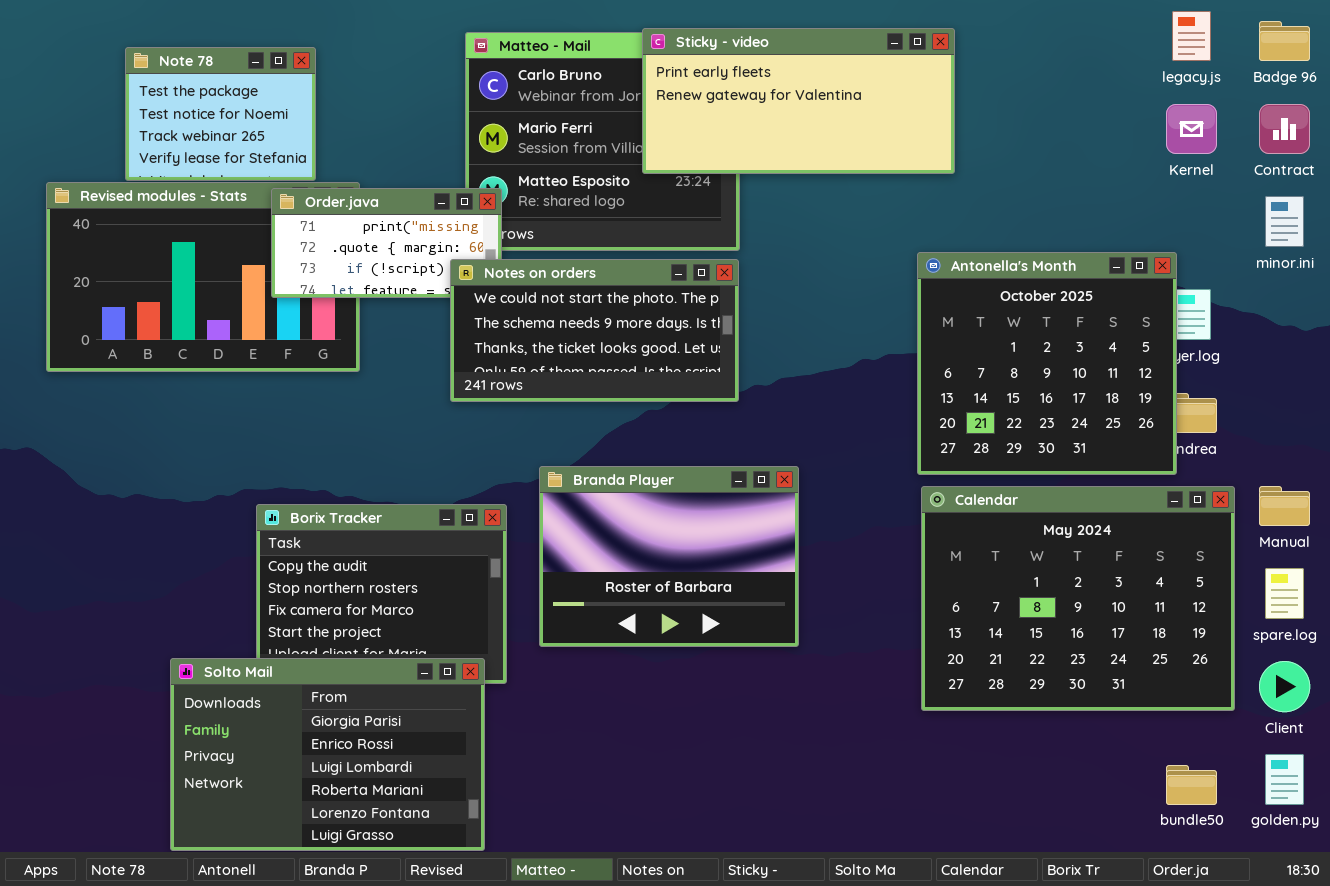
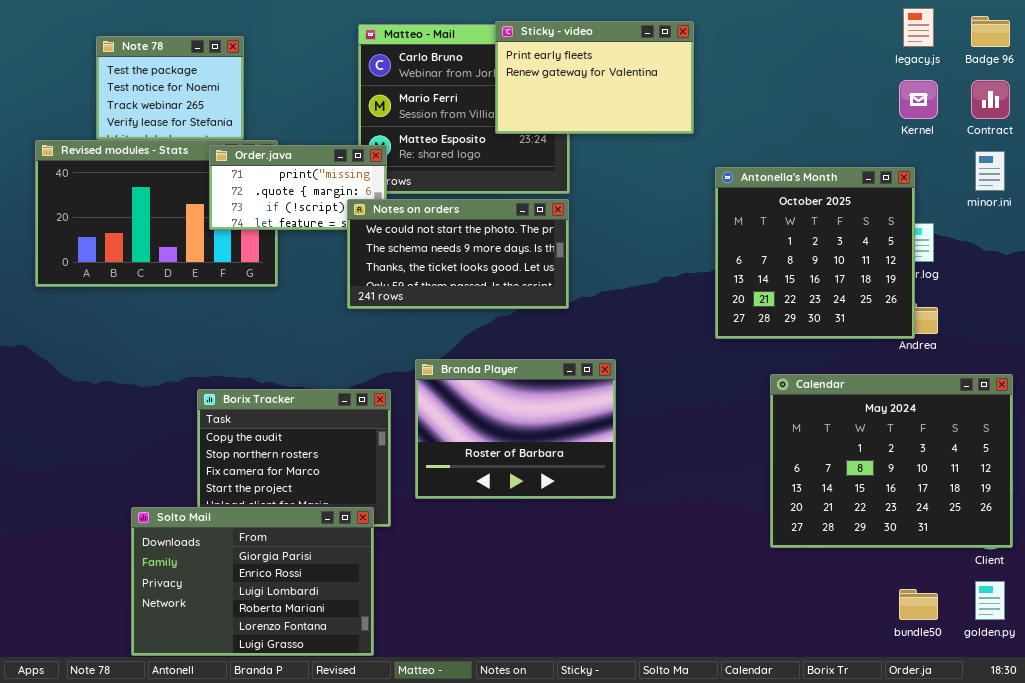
Sticky - video: [642,28,955,174] -> [495,21,694,134], resized
Antonella's Month: [917,252,1177,475] -> [715,167,915,339], moved
Calendar: [921,486,1235,711] -> [770,374,1013,548], moved

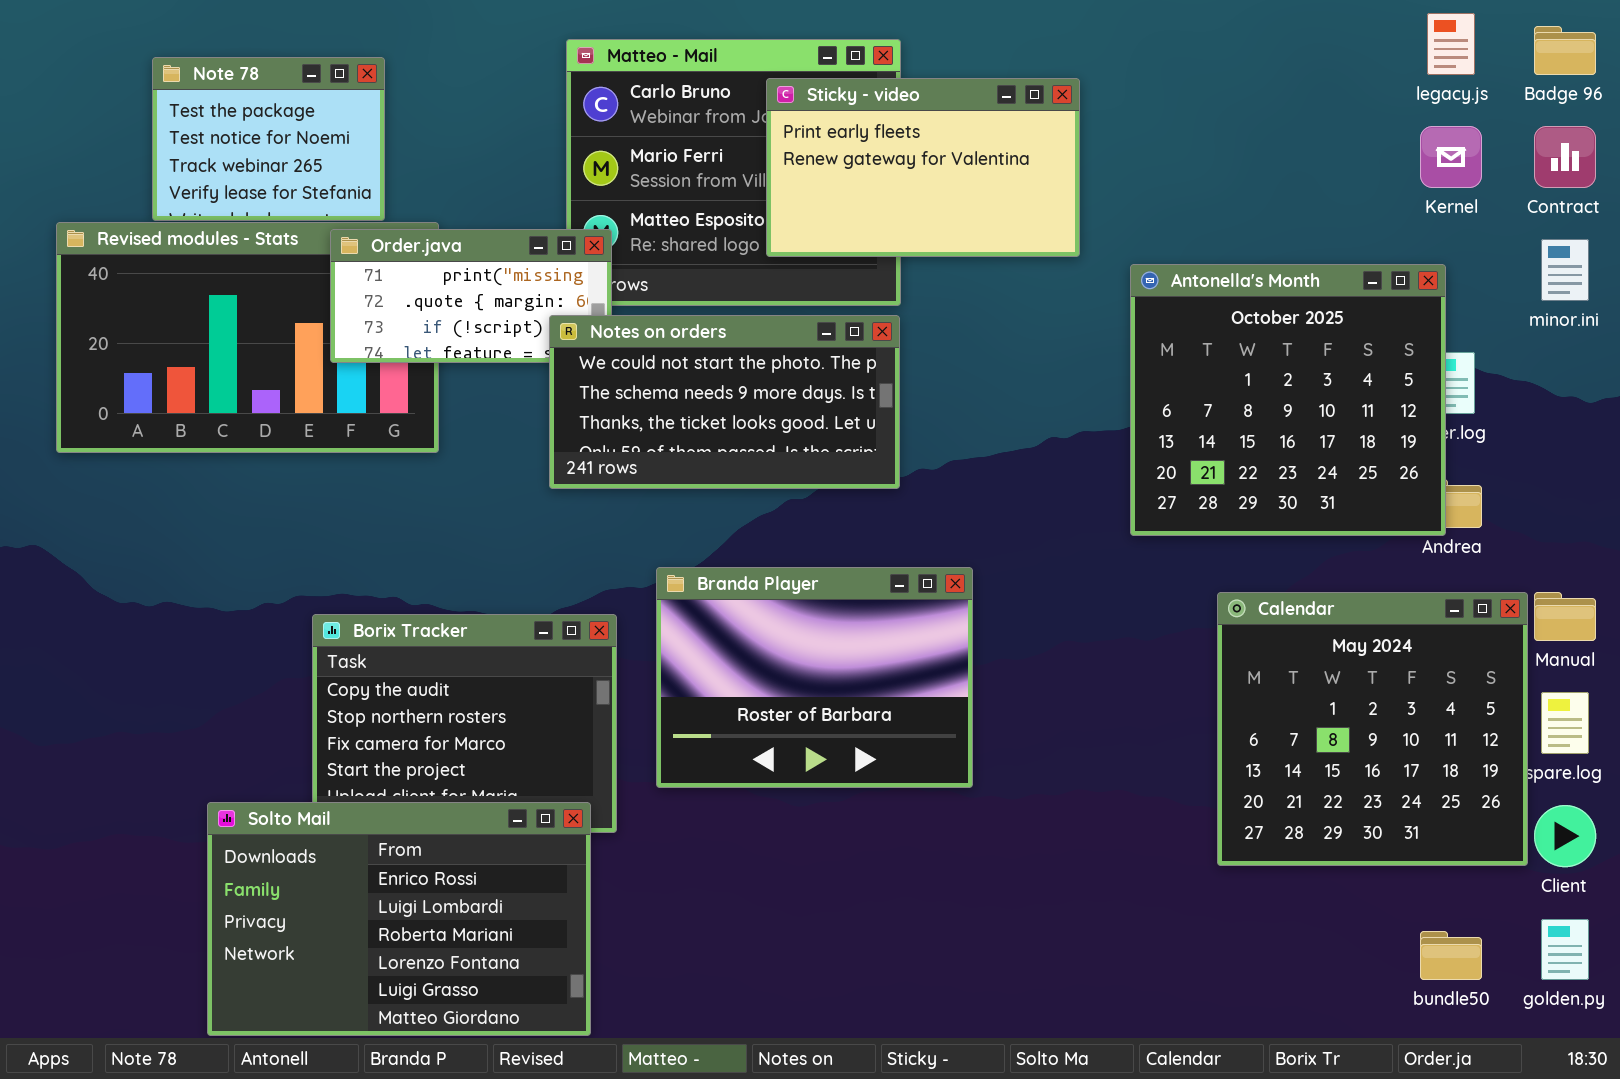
Sticky - video: [495,21,694,134] -> [766,78,1080,257], moved
Calendar: [770,374,1013,548] -> [1217,592,1528,866], resized
Solto Mail: [131,507,374,656] -> [207,802,591,1036], scrolled down 1 row

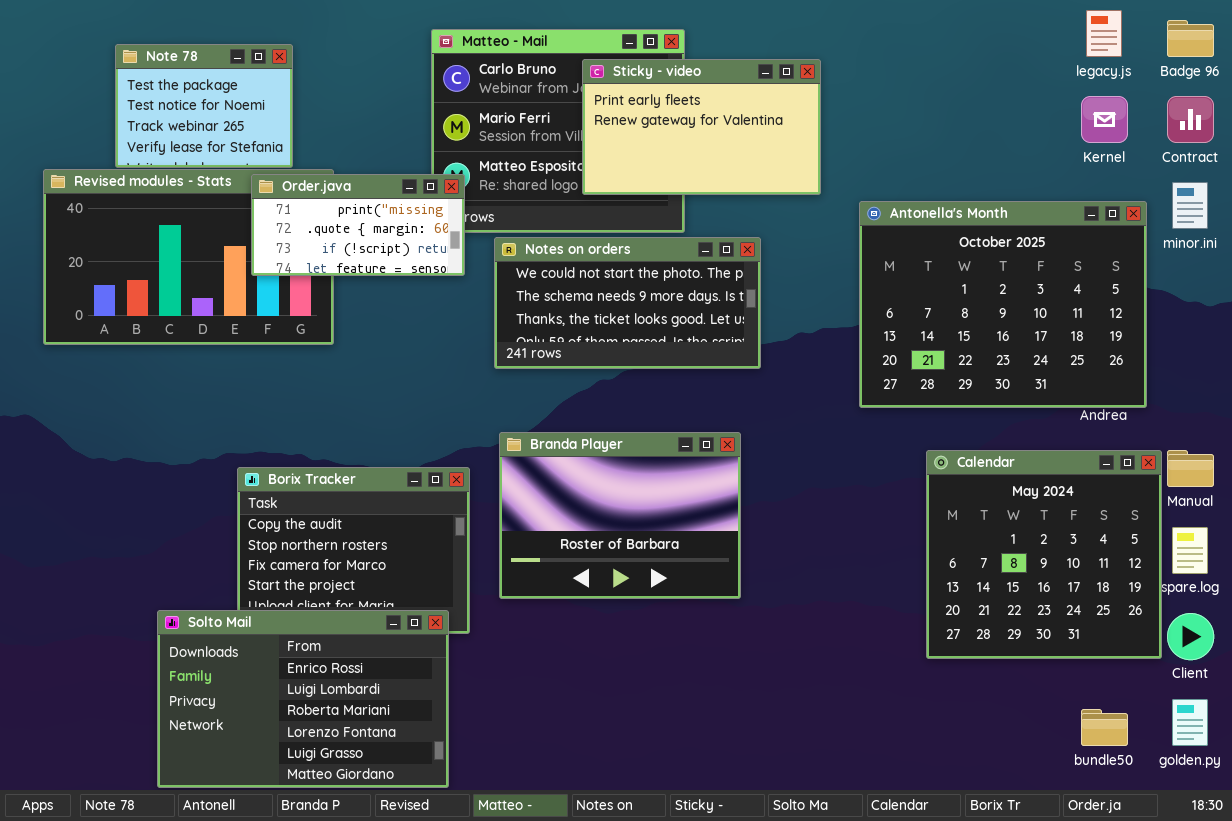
Antonella's Month: [1130,264,1446,536] -> [859,201,1147,408], resized
Notes on orders: [549,315,900,489] -> [494,237,761,369], moved

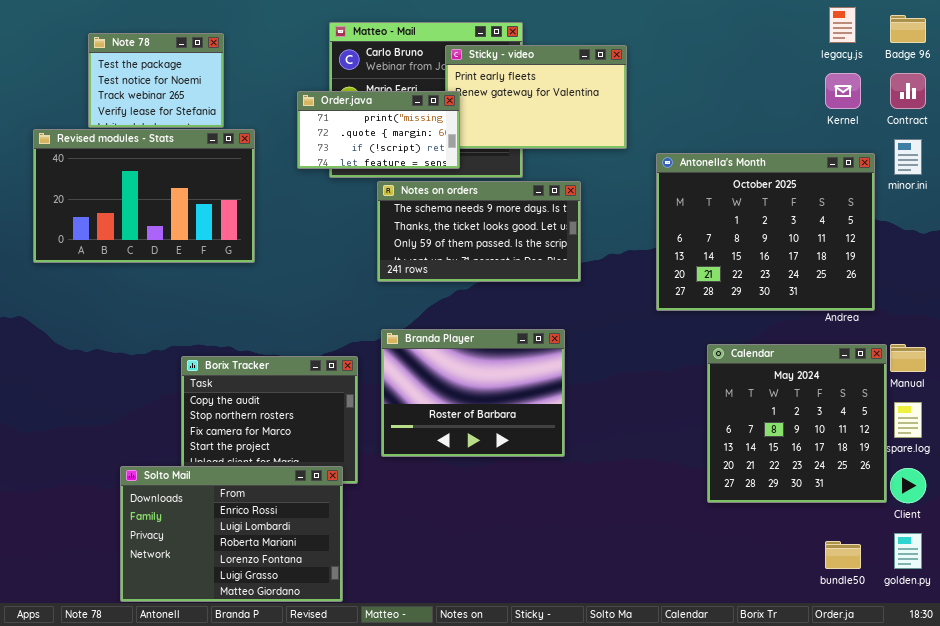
Order.java: [251,174,465,276] -> [297,91,460,169], moved
Notes on orders: [494,237,761,369] -> [377,181,581,282], scrolled down 1 row

